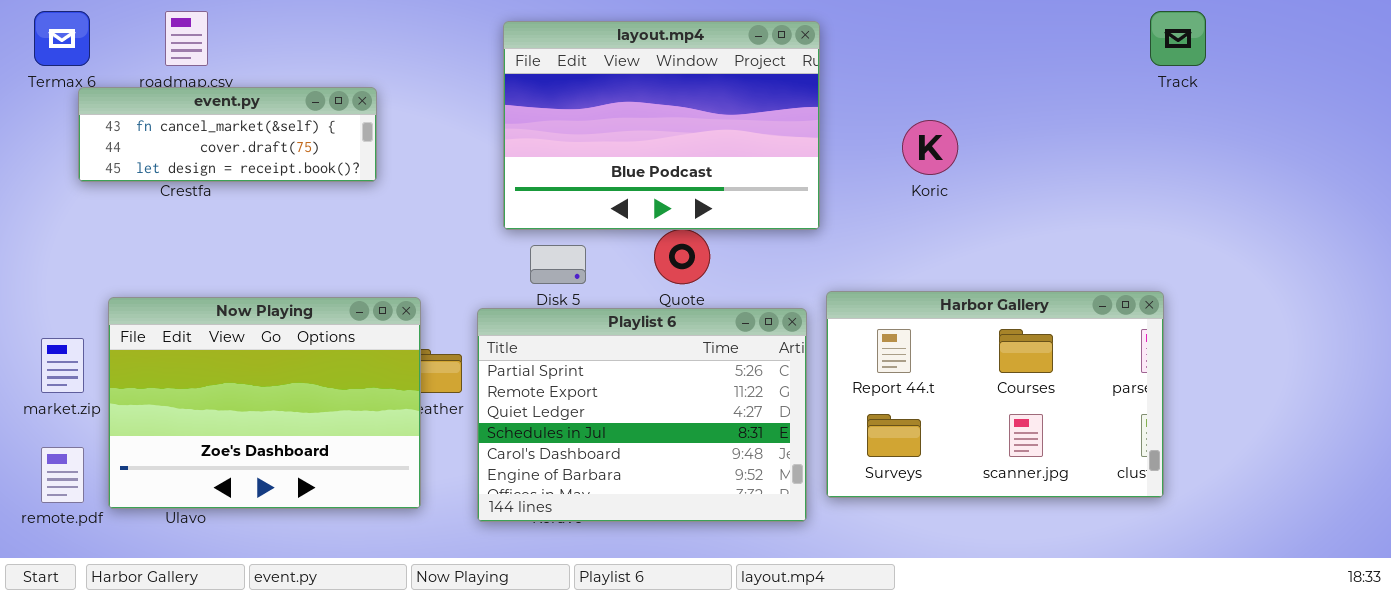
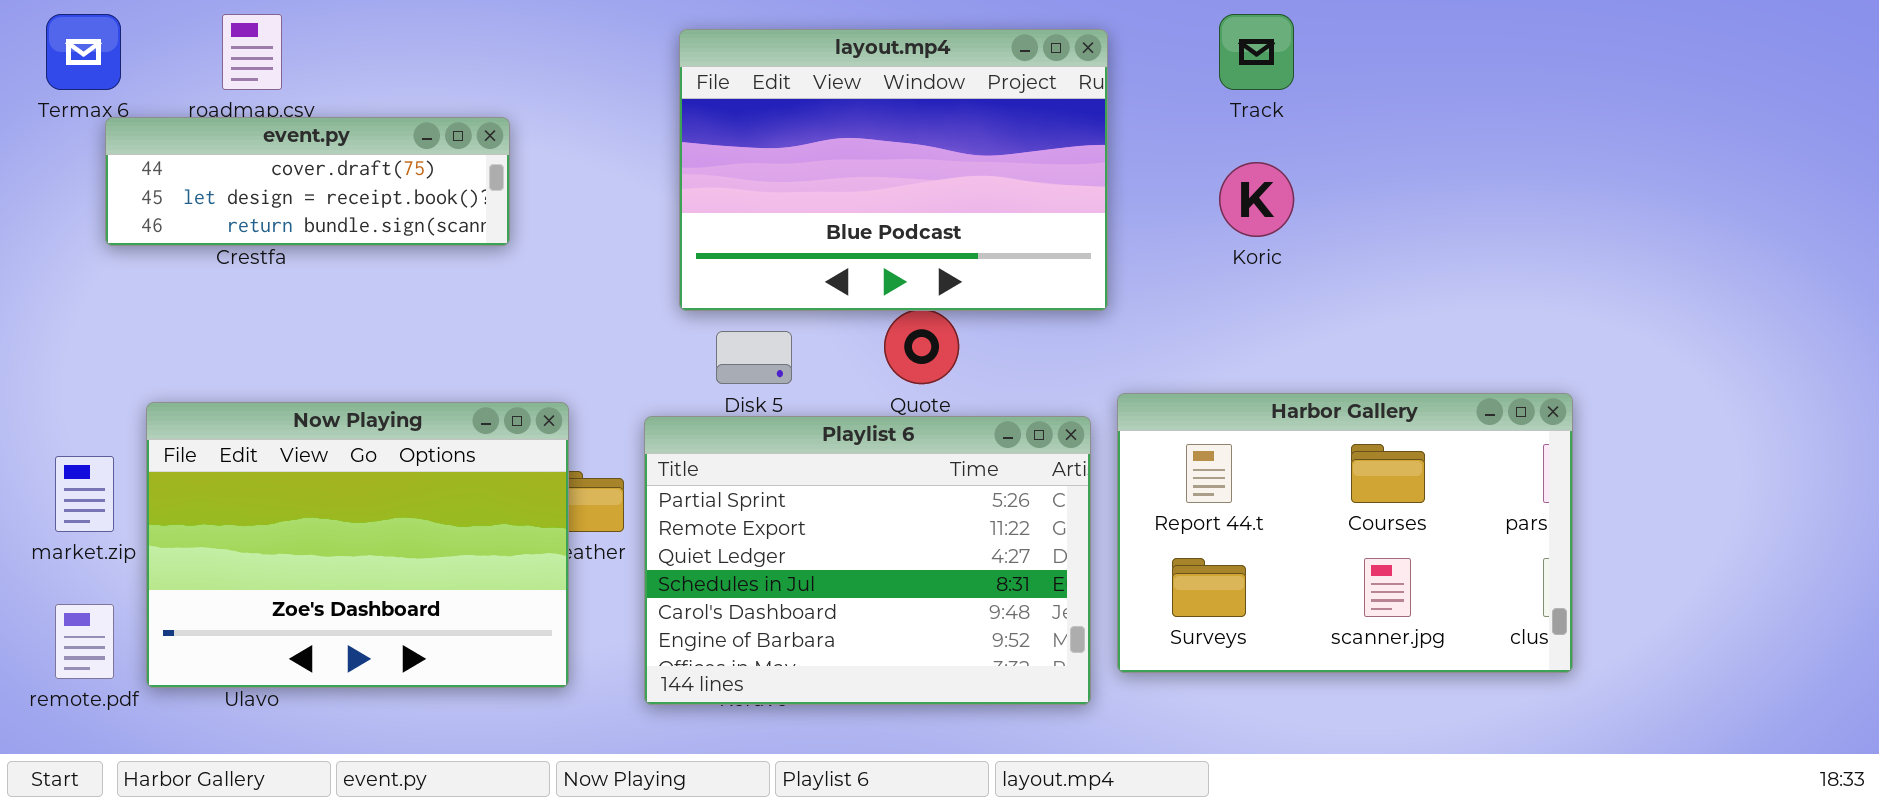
Track: [1150,11,1206,66] -> [1219,14,1294,90], moved
event.py: [78,87,377,182] -> [105,117,510,246], scrolled down 1 row

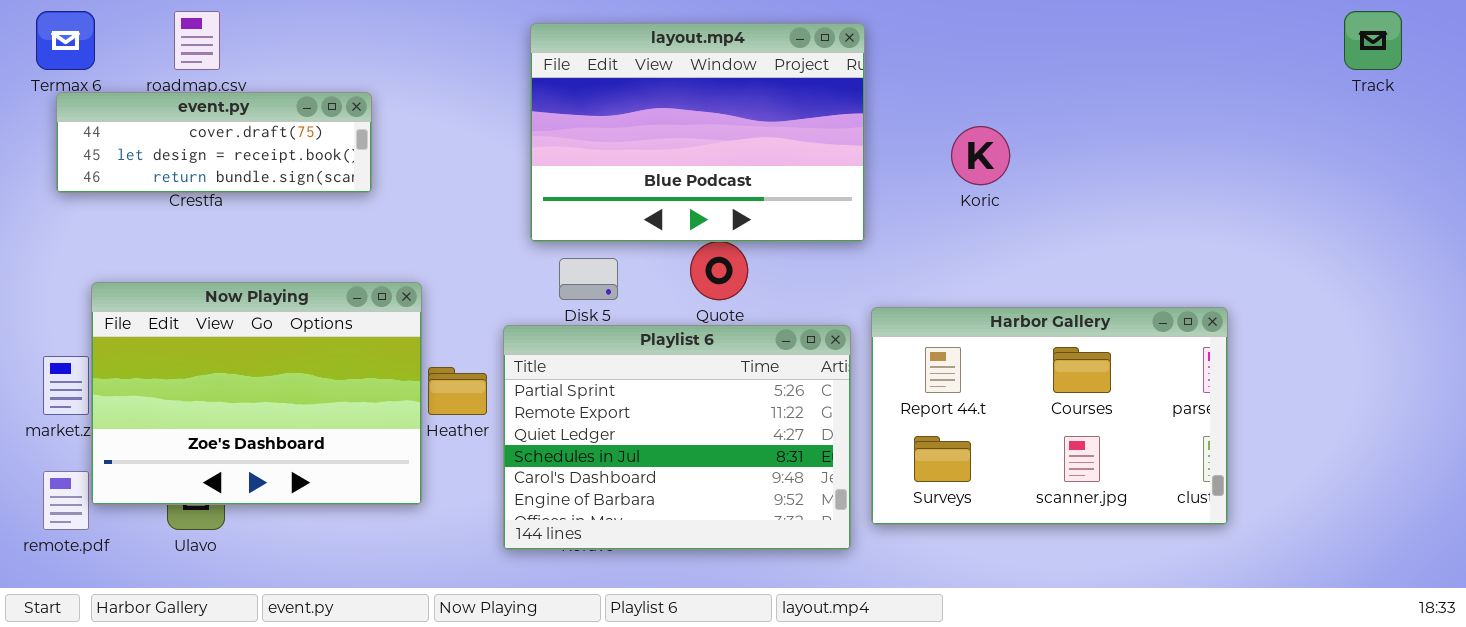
Track: [1219,14,1294,90] -> [1344,11,1402,70], moved
event.py: [105,117,510,246] -> [56,92,372,193], moved
Now Playing: [146,402,569,688] -> [91,282,422,505], moved

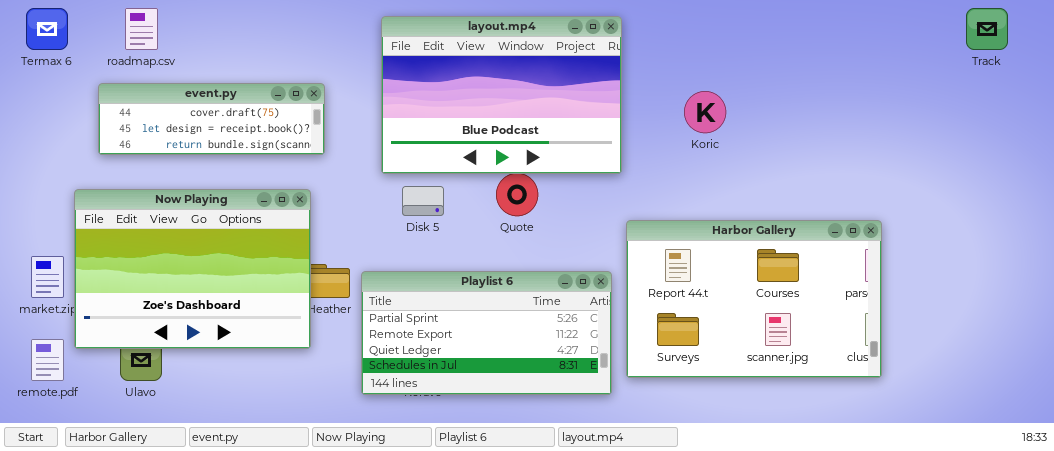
event.py: [56,92,372,193] -> [98,83,325,155], moved
Now Playing: [91,282,422,505] -> [74,189,311,349], moved
Playlist 6: [503,325,851,550] -> [361,271,612,395], resized

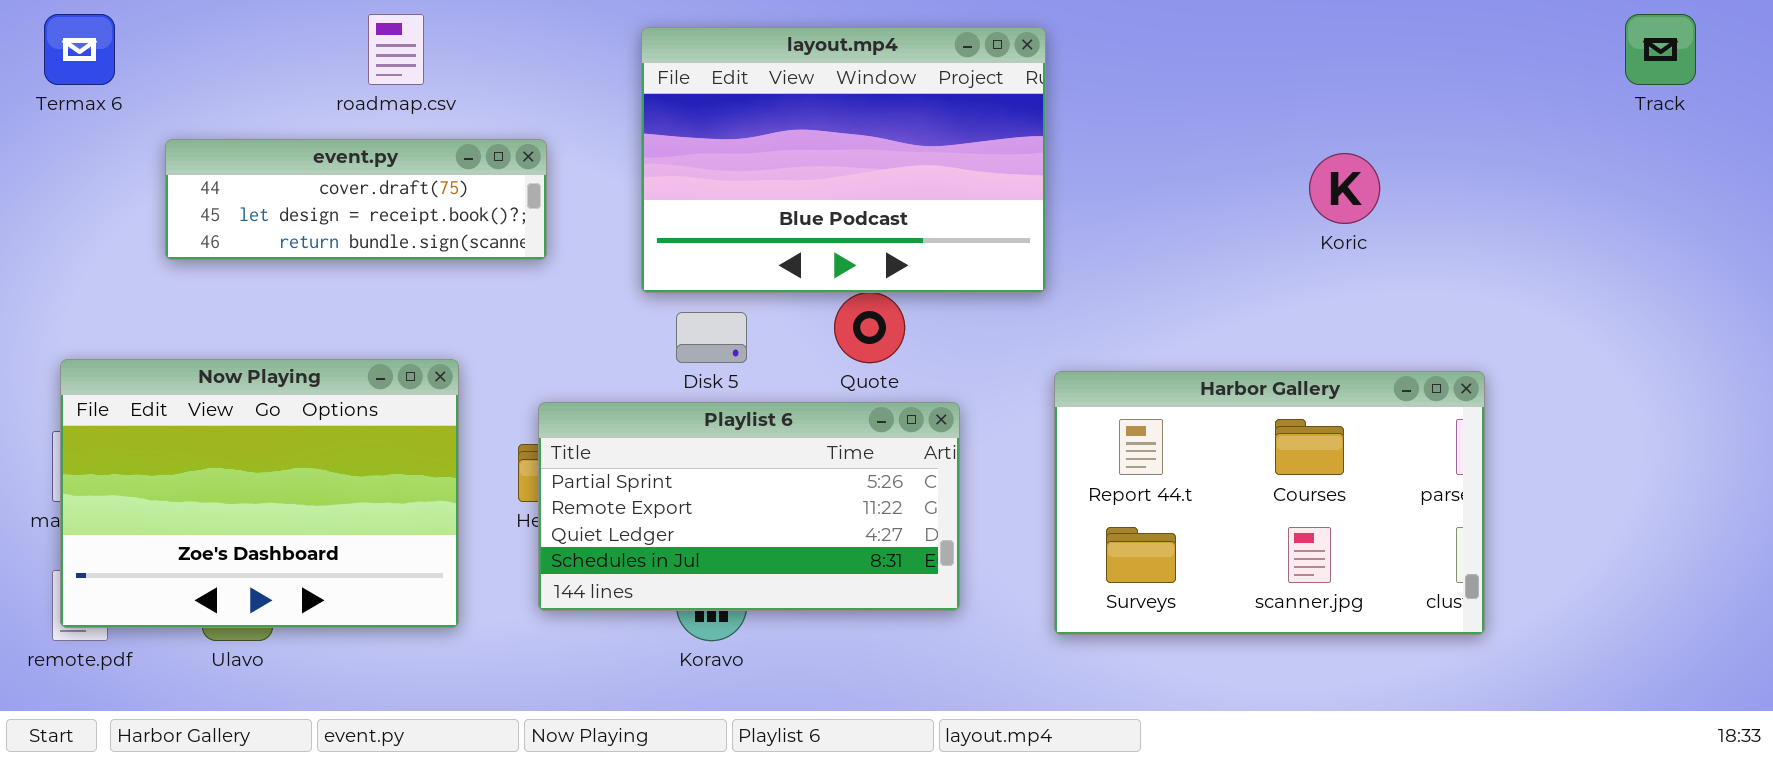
roadmap.csv: [125,8,158,50] -> [368,14,424,85], moved
Koric: [684,91,726,133] -> [1309,153,1380,224], moved
Now Playing: [74,189,311,349] -> [60,359,459,628], moved
Playlist 6: [361,271,612,395] -> [538,402,960,611], moved

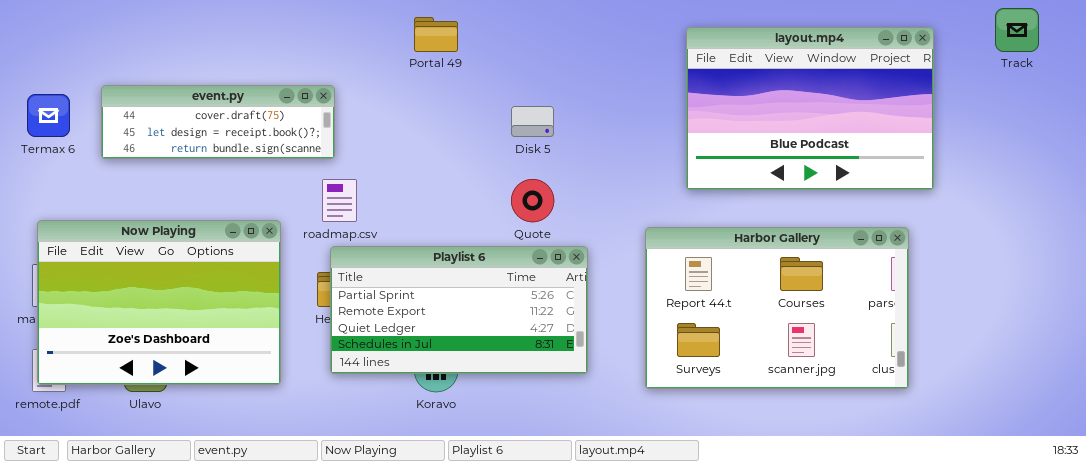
Termax 6: [44,14,115,85] -> [27,94,70,137], moved
roadmap.csv: [368,14,424,85] -> [322,179,357,222], moved
layout.mp4: [641,27,1046,293] -> [686,27,934,190], moved
Disk 5: [676,312,747,363] -> [511,106,554,137], moved

